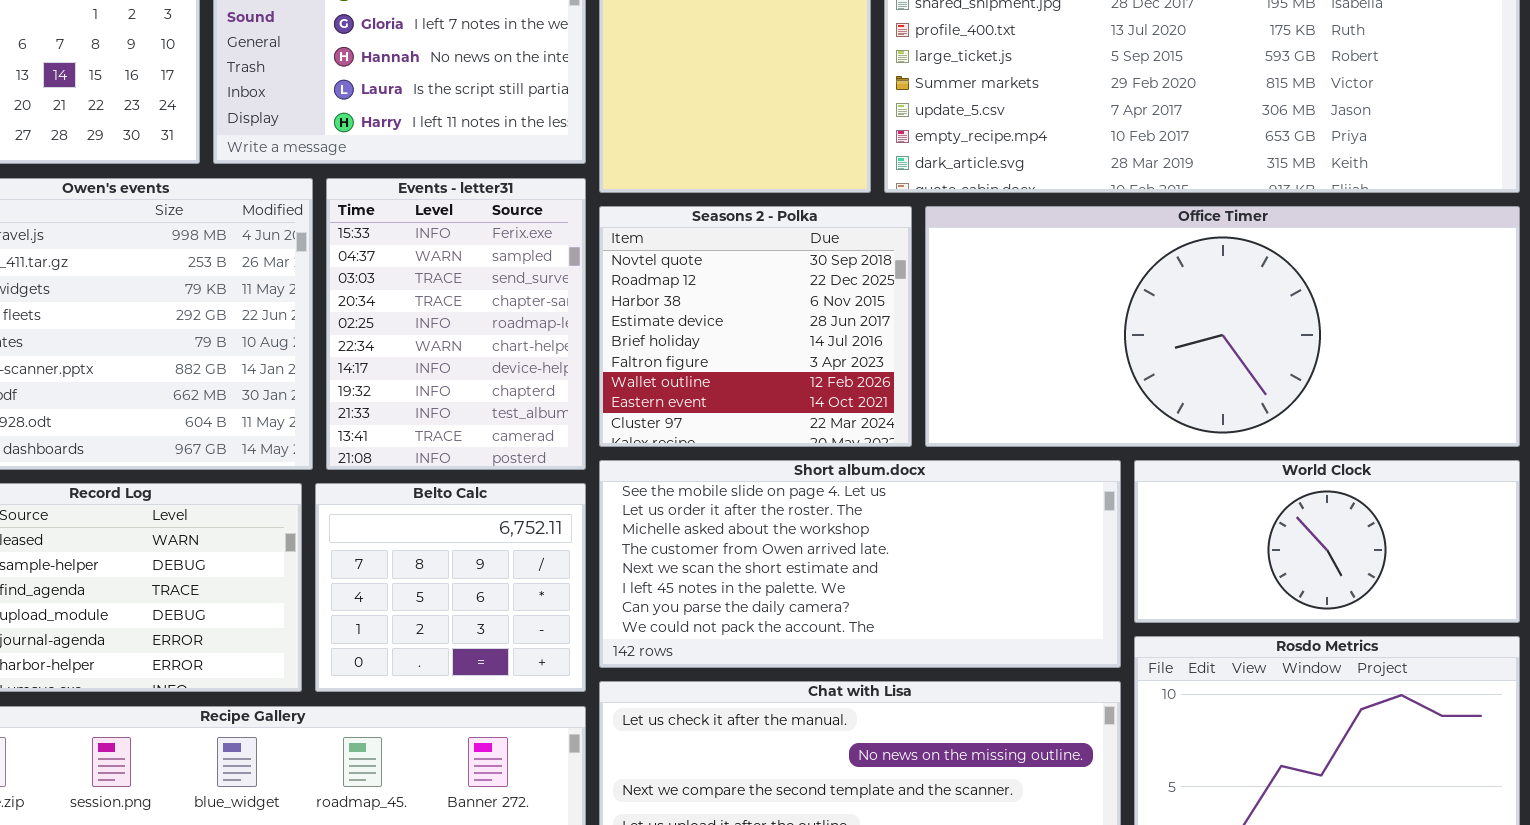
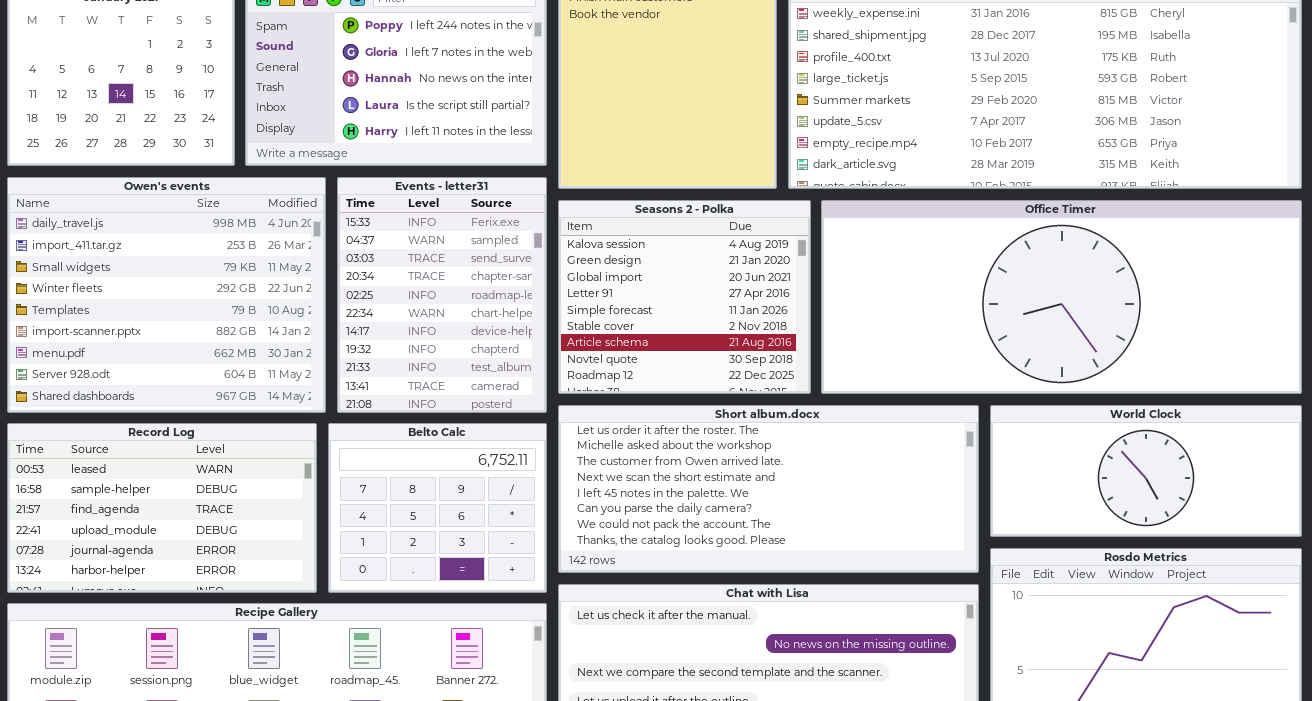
Seasons 2 - Polka: [599,206,912,447] -> [558,200,811,394], scrolled up 7 rows
Short album.docx: [599,460,1121,668] -> [558,405,979,573], scrolled down 1 row

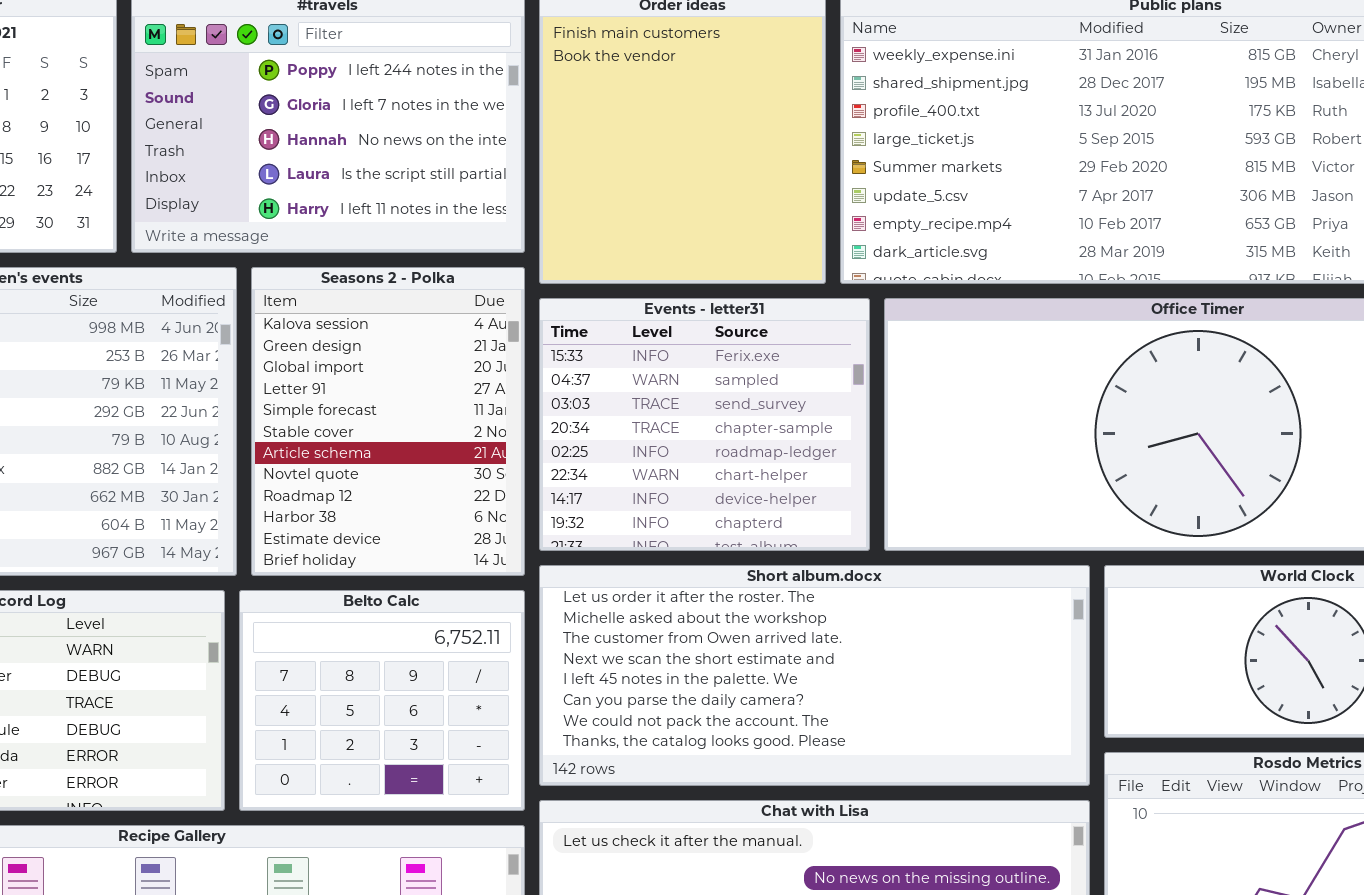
Events - letter31: [337,177,547,413] -> [539,298,870,551], moved, resized
Seasons 2 - Polka: [558,200,811,394] -> [251,267,525,576], moved, resized

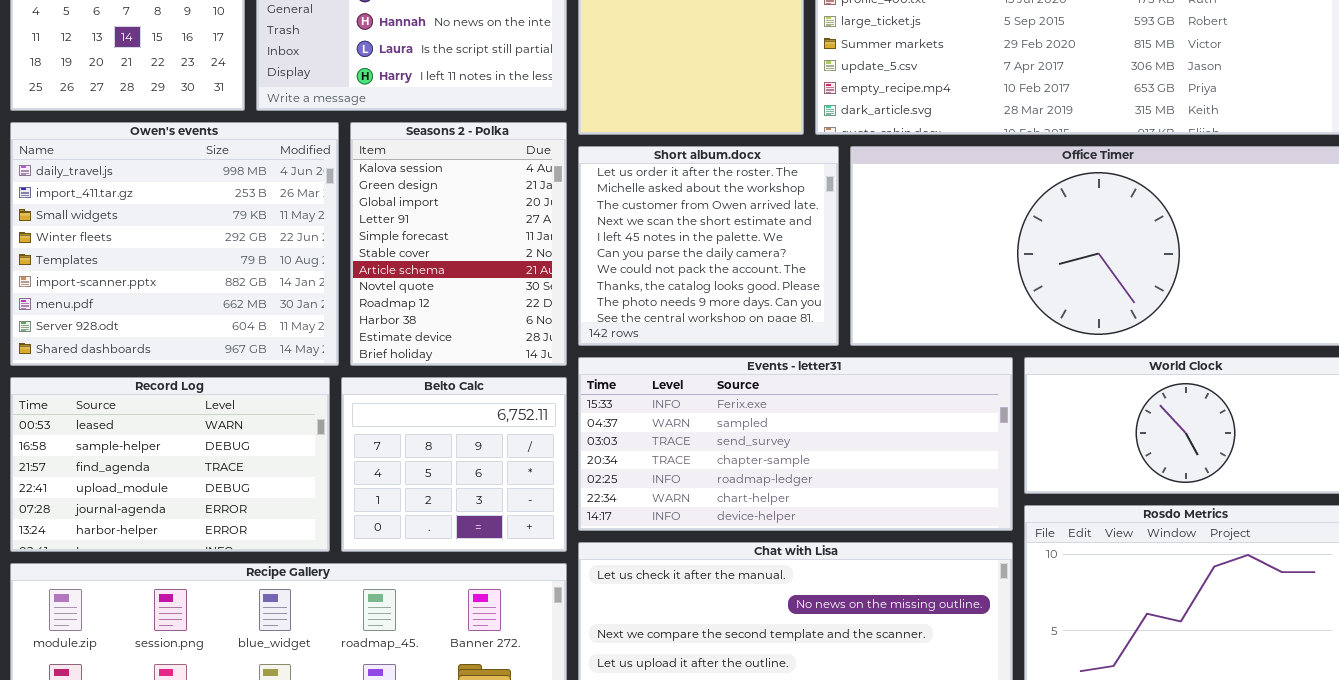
Events - letter31: [539,298,870,551] -> [578,357,1013,531], moved, resized
Short album.docx: [539,565,1090,786] -> [578,146,839,346], moved, resized

